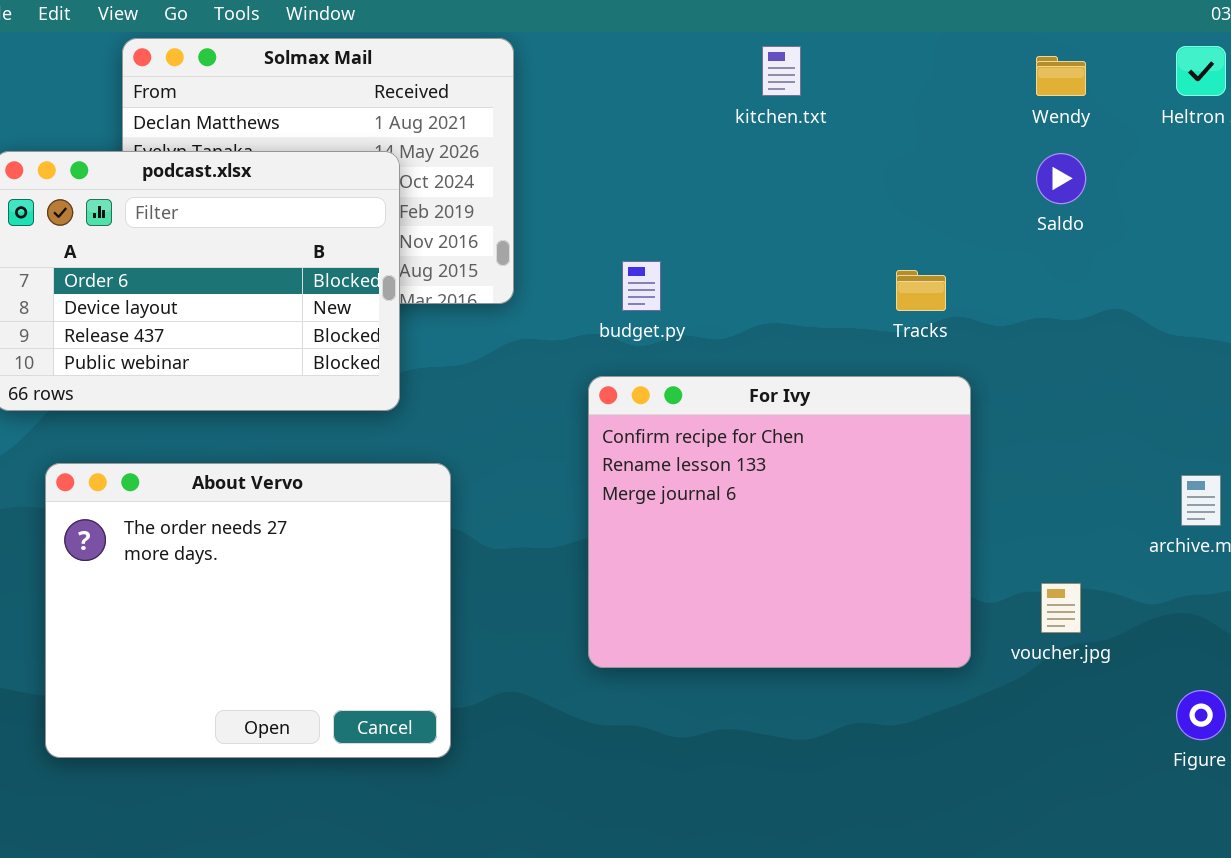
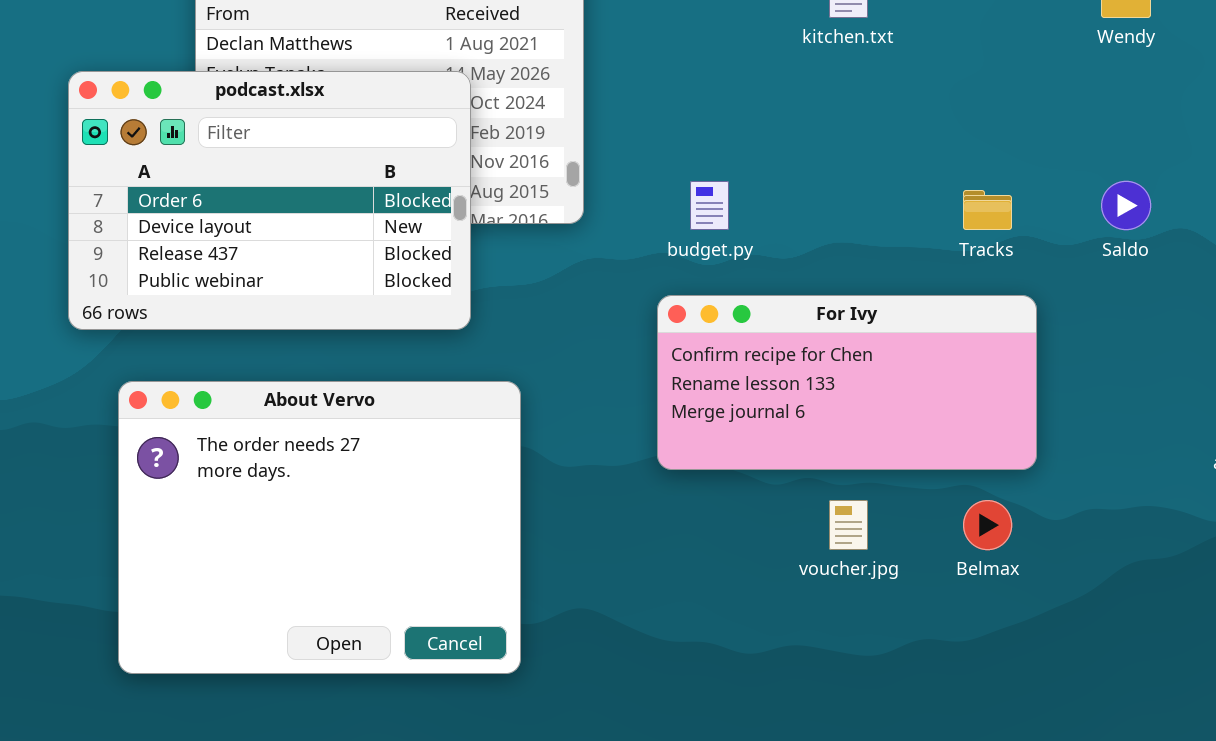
Saldo: [1036,153,1086,204] -> [1101,181,1151,230], moved
For Ivy: [588,376,971,668] -> [657,295,1037,470], resized
voucher.jpg: [1041,583,1081,633] -> [829,500,868,550], moved

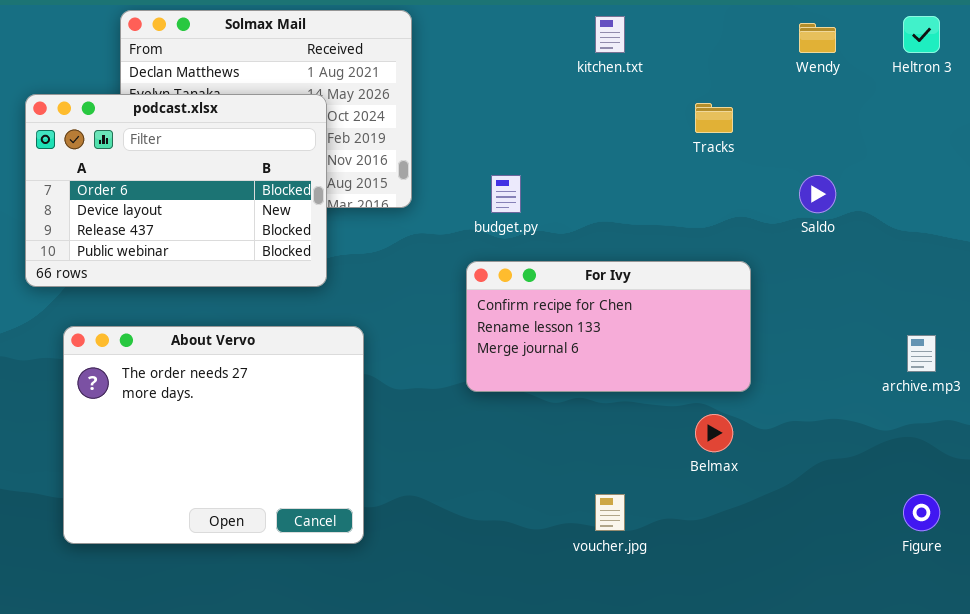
Tracks: [963,190,1012,230] -> [695,103,733,133], moved
voucher.jpg: [829,500,868,550] -> [595,494,625,531], moved

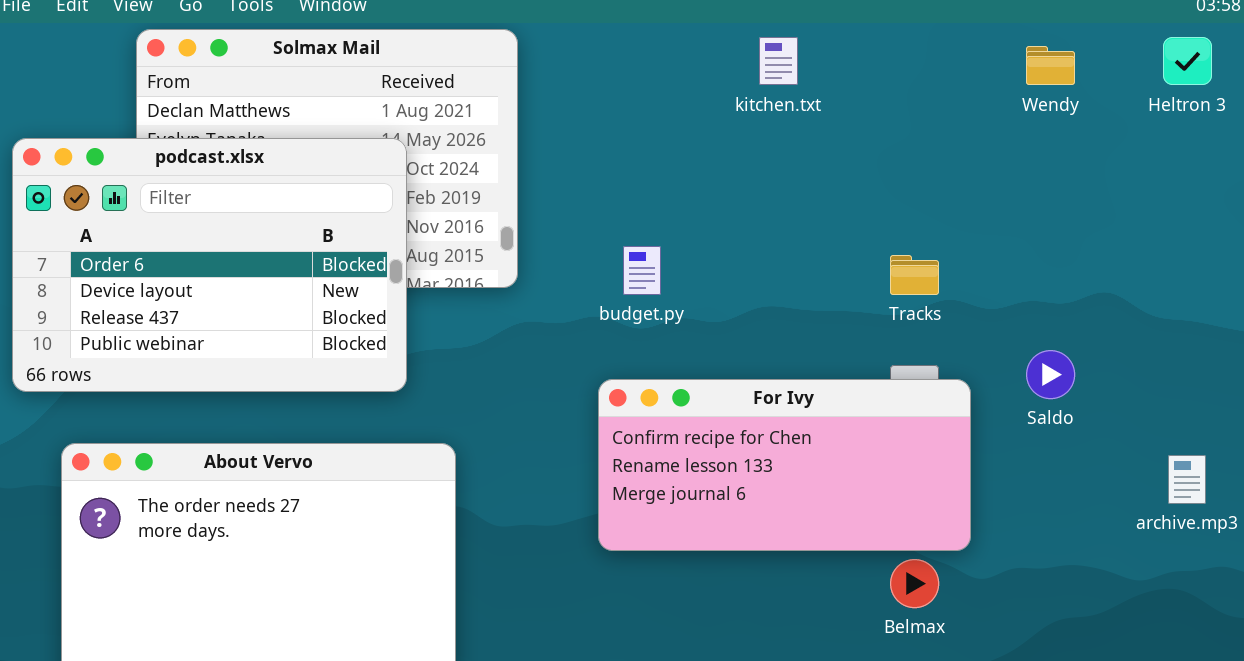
Tracks: [695,103,733,133] -> [890,255,939,295], moved
Saldo: [799,175,836,213] -> [1026,350,1075,399], moved
For Ivy: [466,261,751,392] -> [598,379,971,551], moved

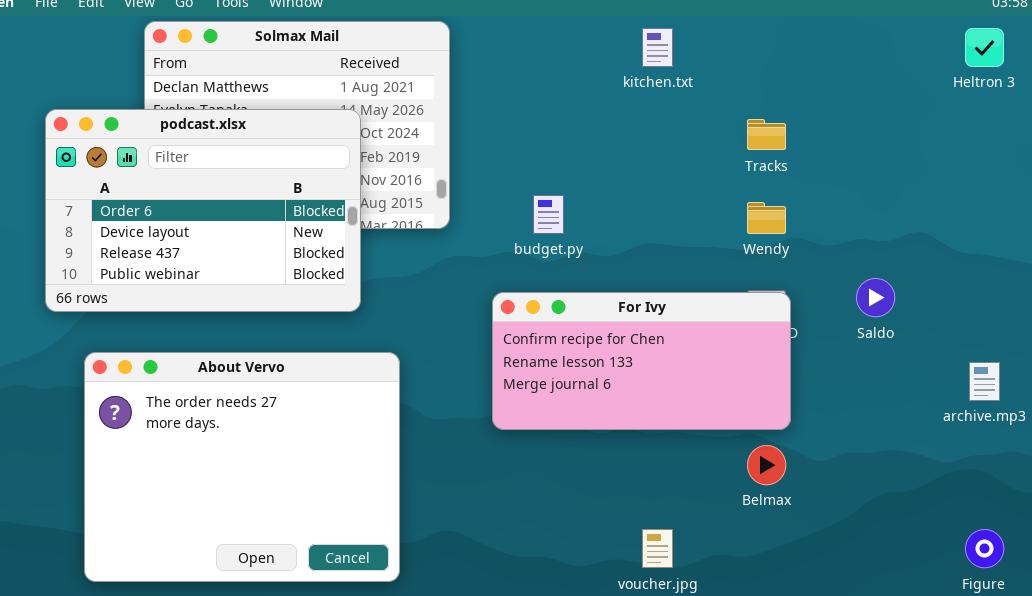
Wendy: [1026,46,1075,85] -> [747,202,786,234], moved
Tracks: [890,255,939,295] -> [747,119,786,150], moved
For Ivy: [598,379,971,551] -> [492,292,791,430], moved

